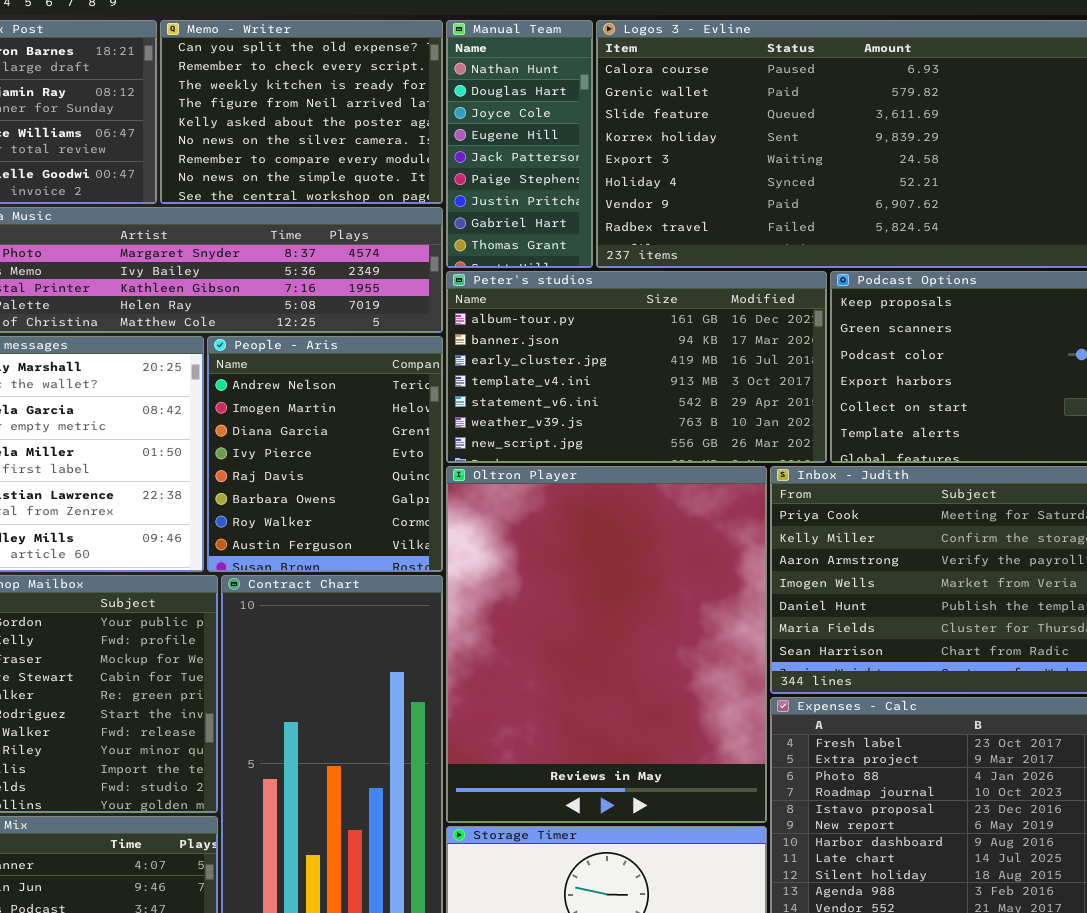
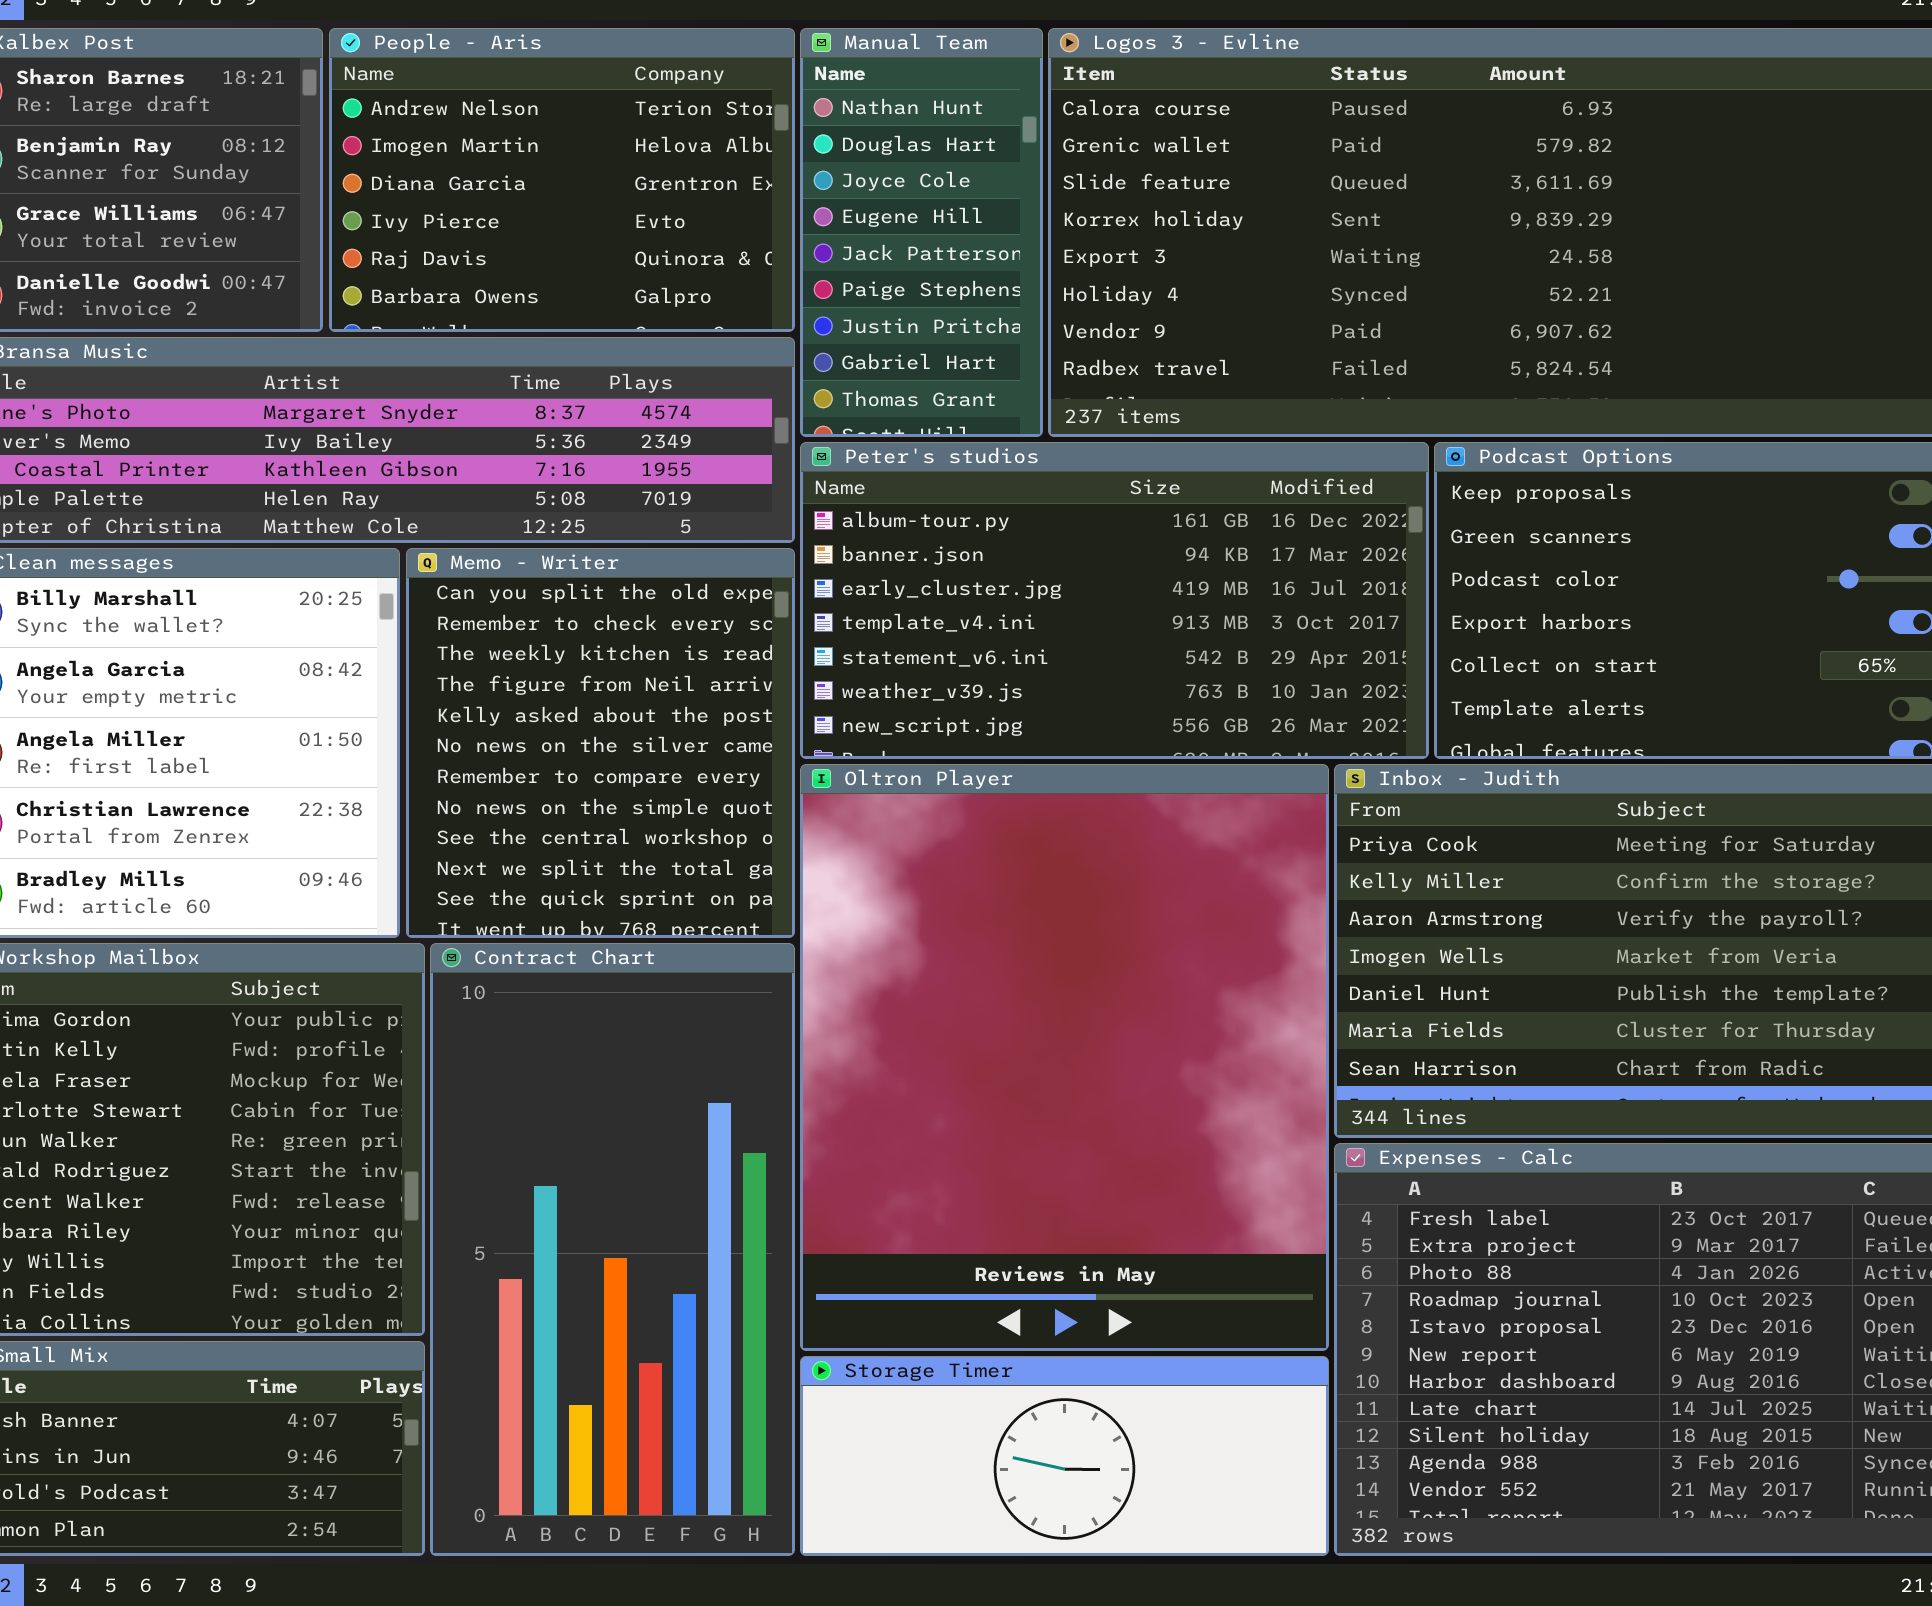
Memo - Writer: [160,20,443,204] -> [406,548,795,938], moved, resized
People - Aris: [207,336,443,572] -> [329,28,795,332], moved, resized

